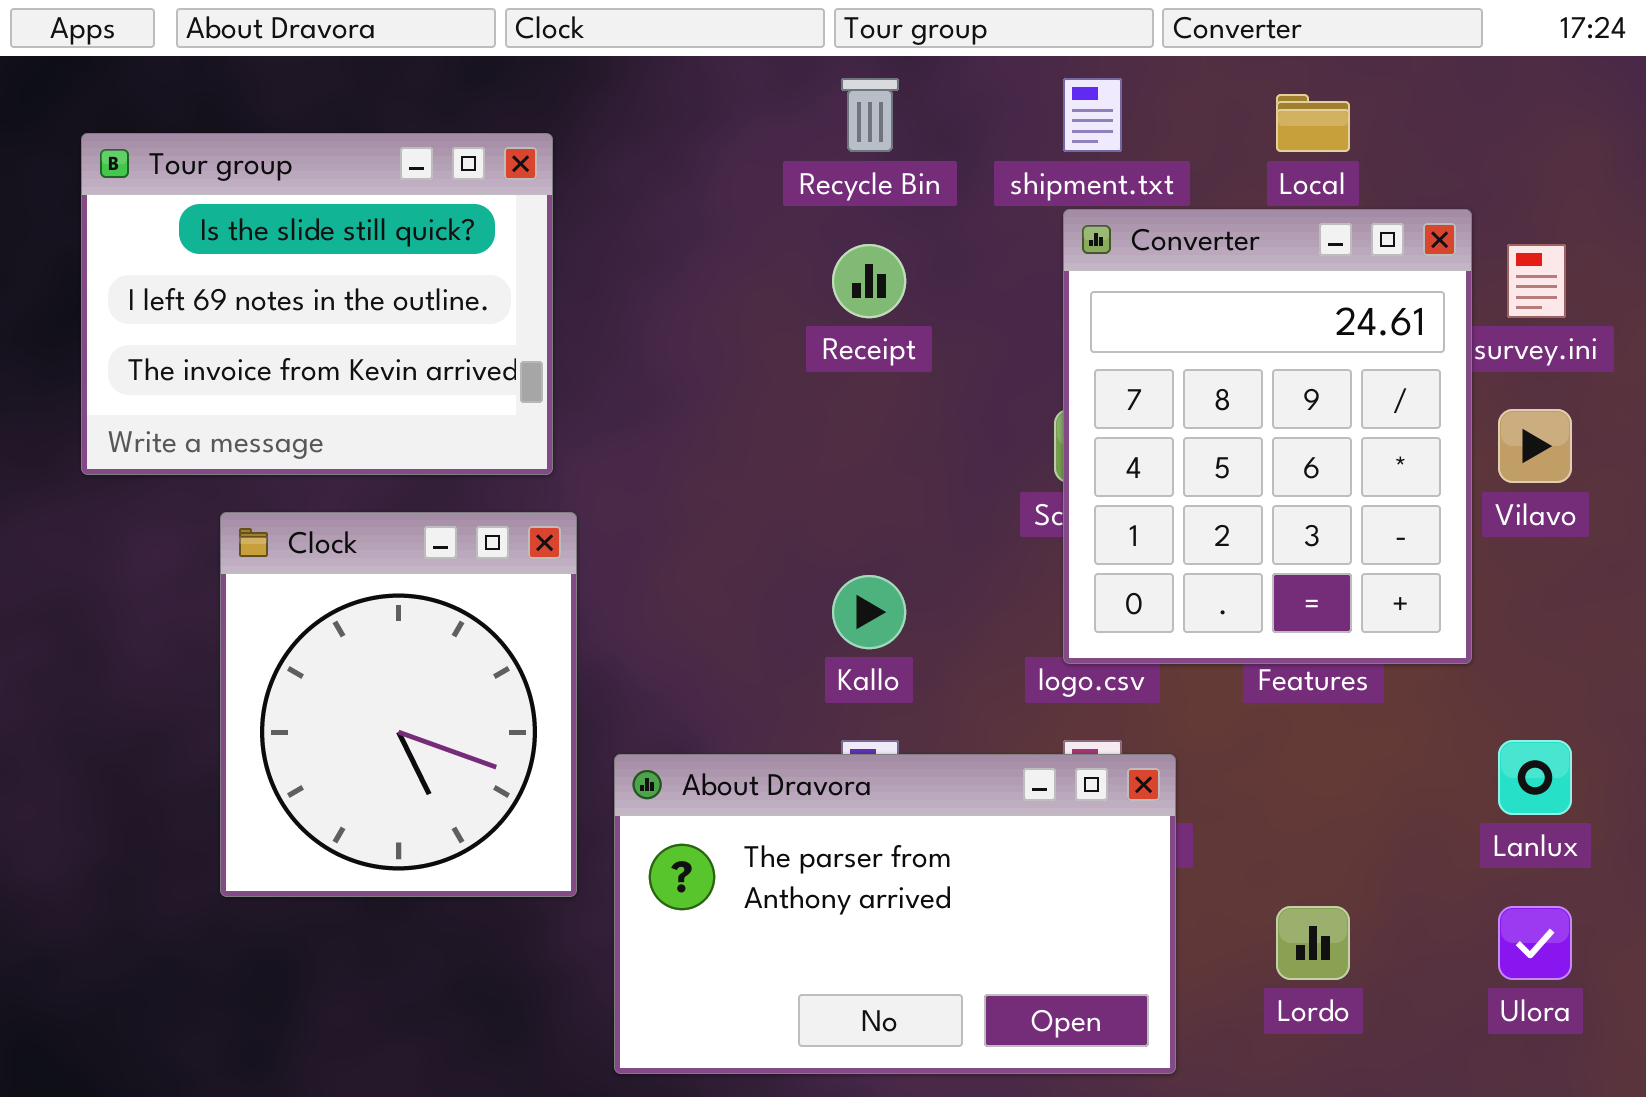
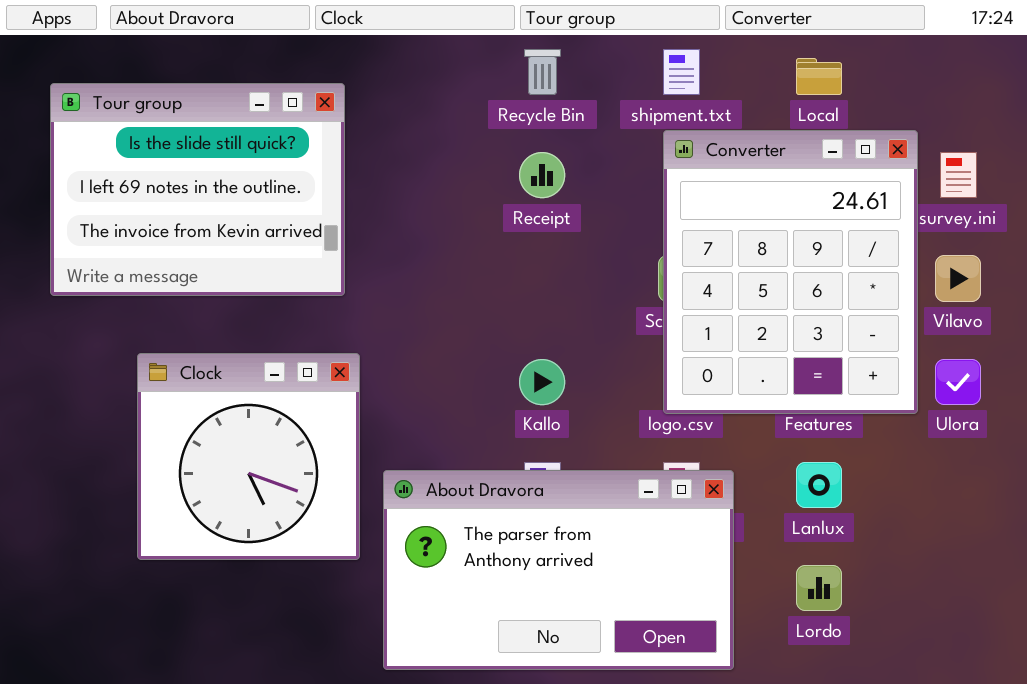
Clock: [220,512,577,897] -> [137,353,360,560], resized
Lanlux: [1498,740,1572,815] -> [796,462,842,508], moved
Ulora: [1498,906,1572,980] -> [935,359,981,405], moved

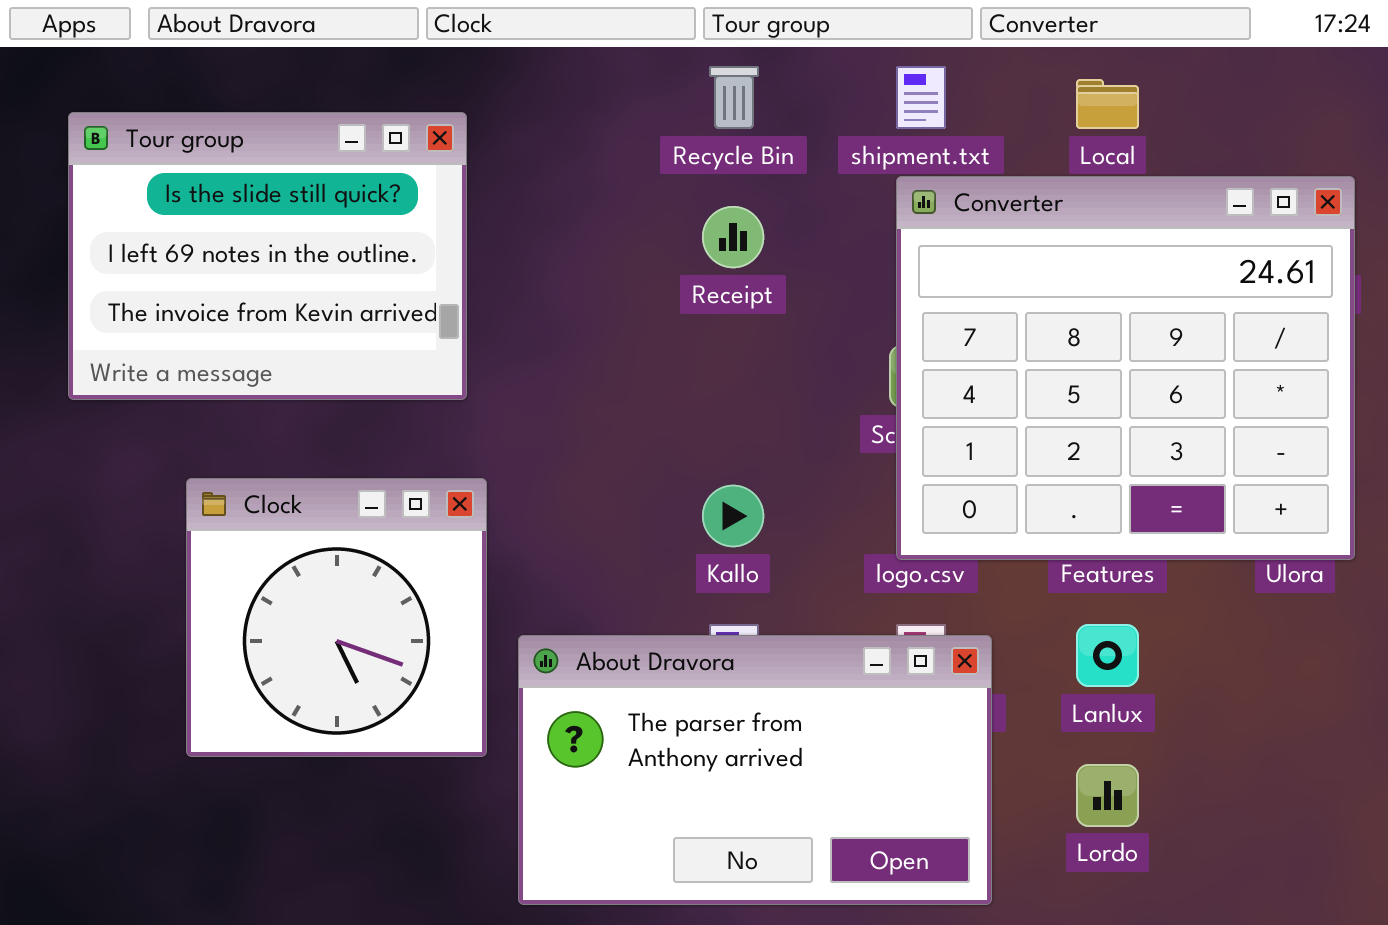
Converter: [663,130,918,414] -> [896,176,1355,560], resized

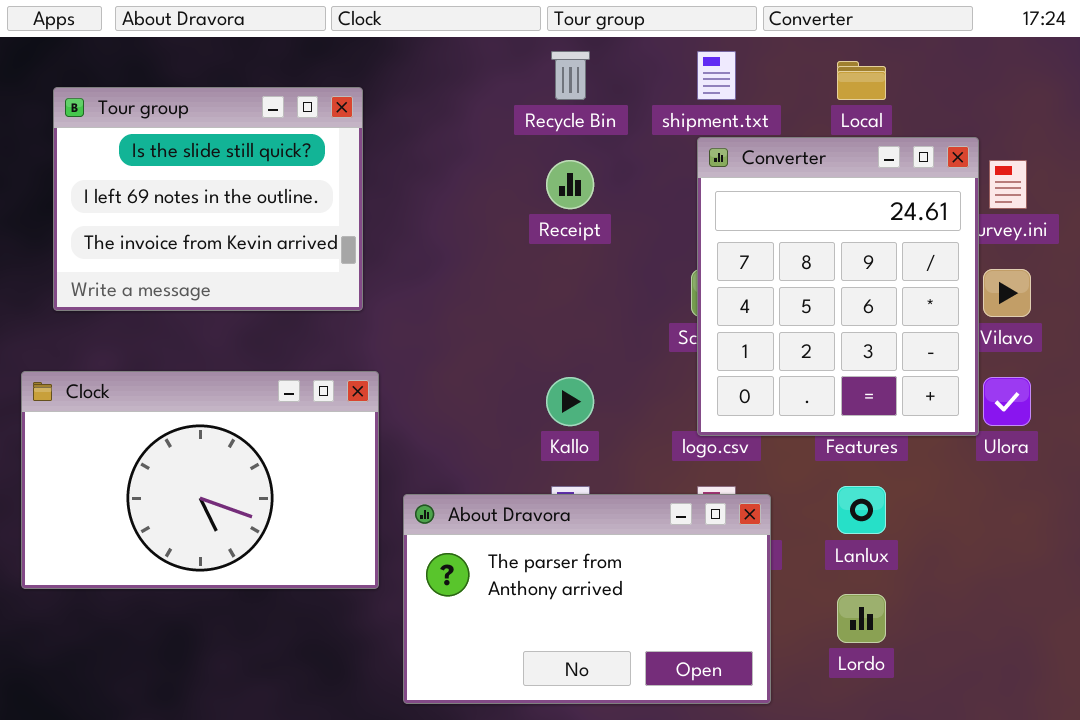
Converter: [896,176,1355,560] -> [697,137,979,436], resized
Clock: [186,478,487,757] -> [21,371,379,589], resized

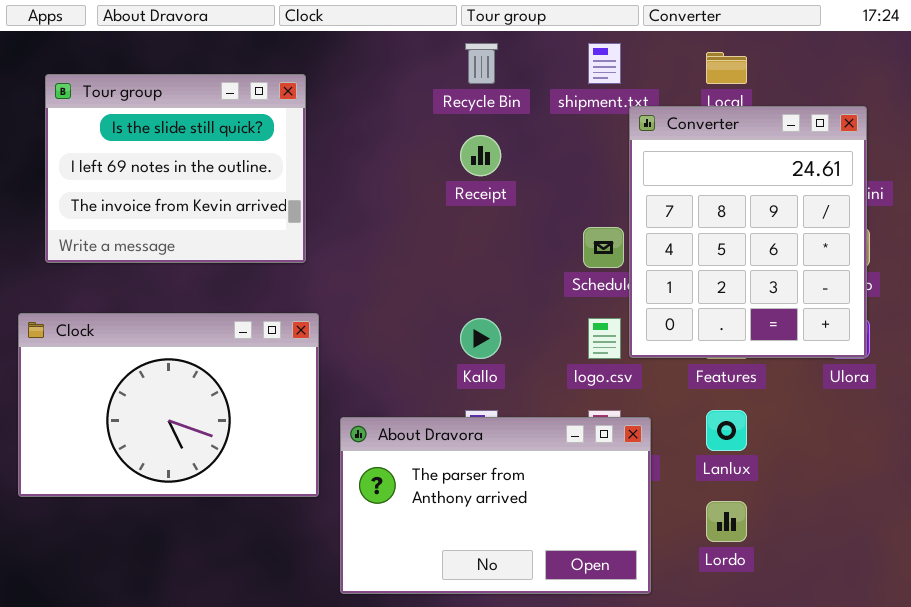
Converter: [697,137,979,436] -> [629,106,867,358], moved

